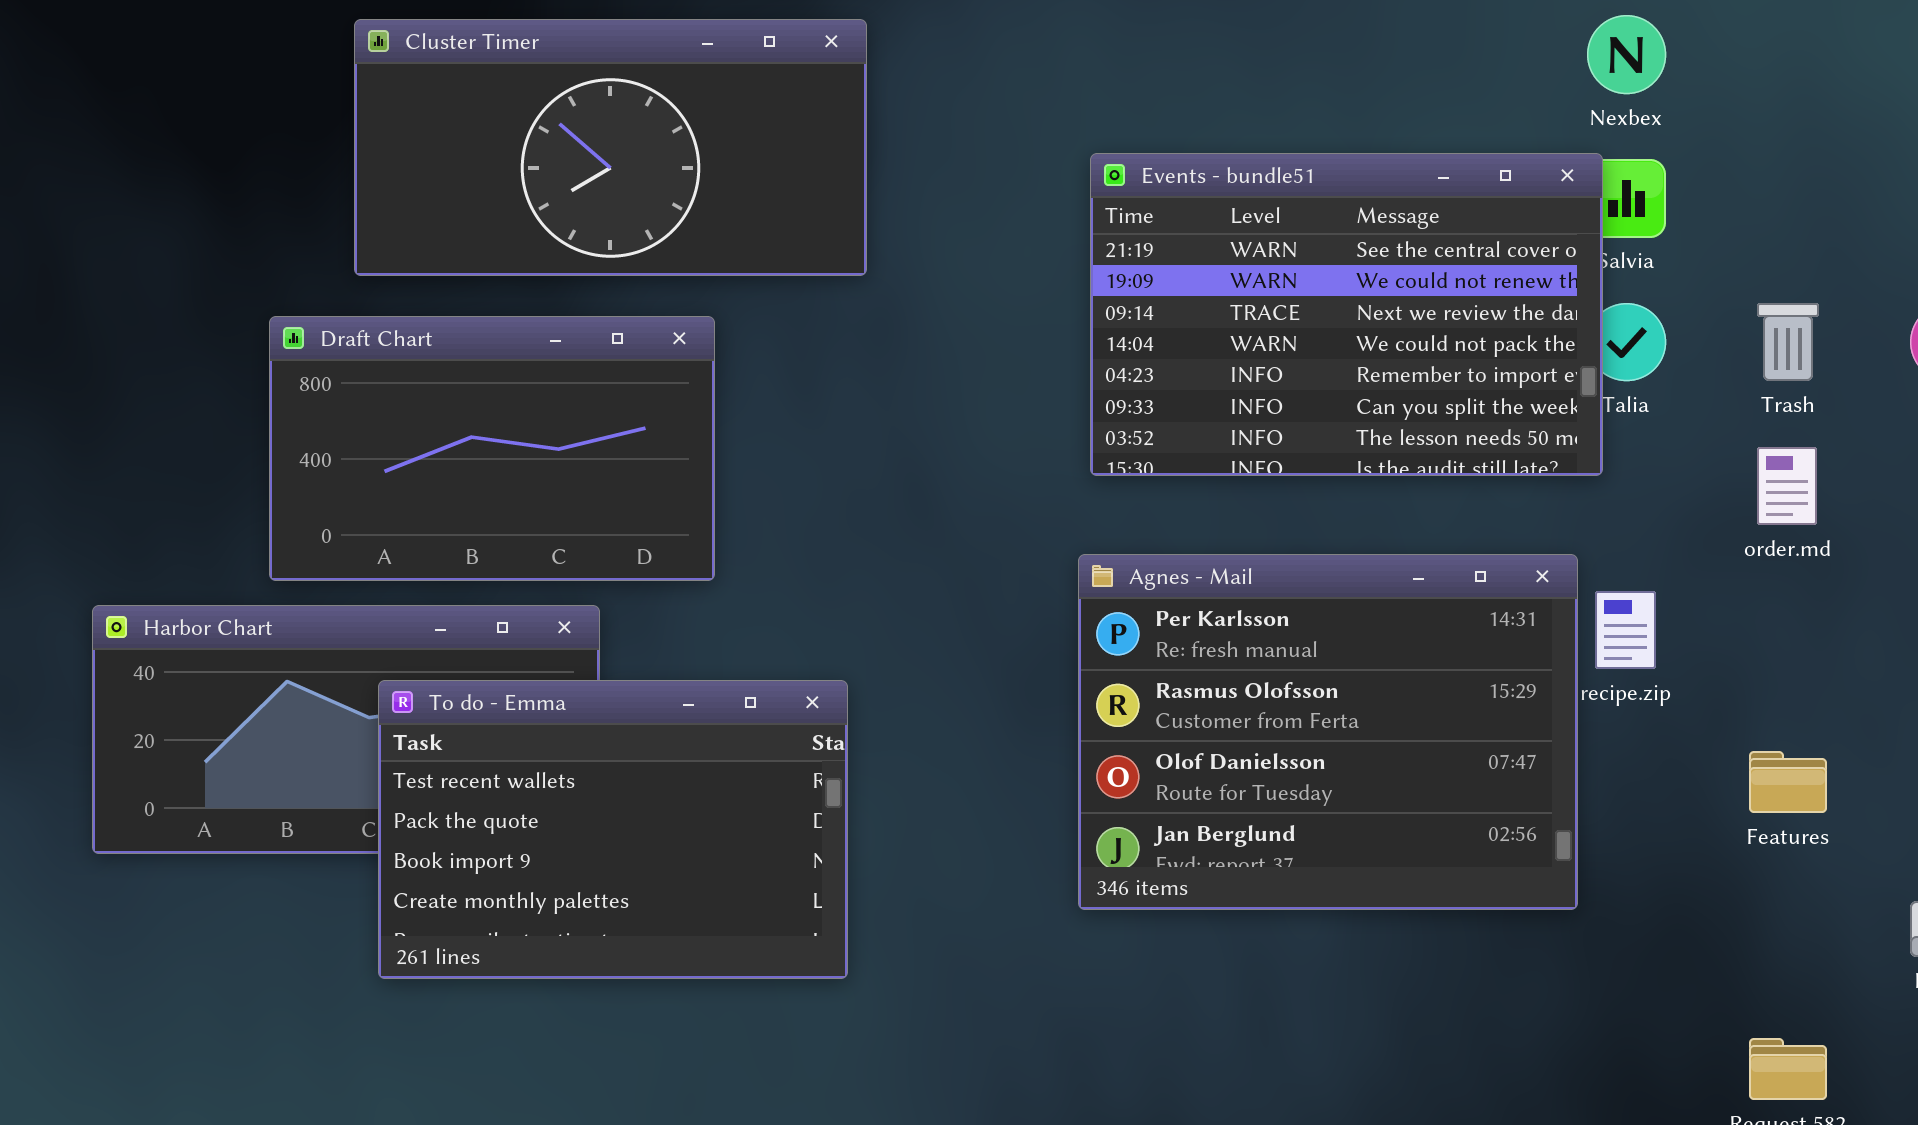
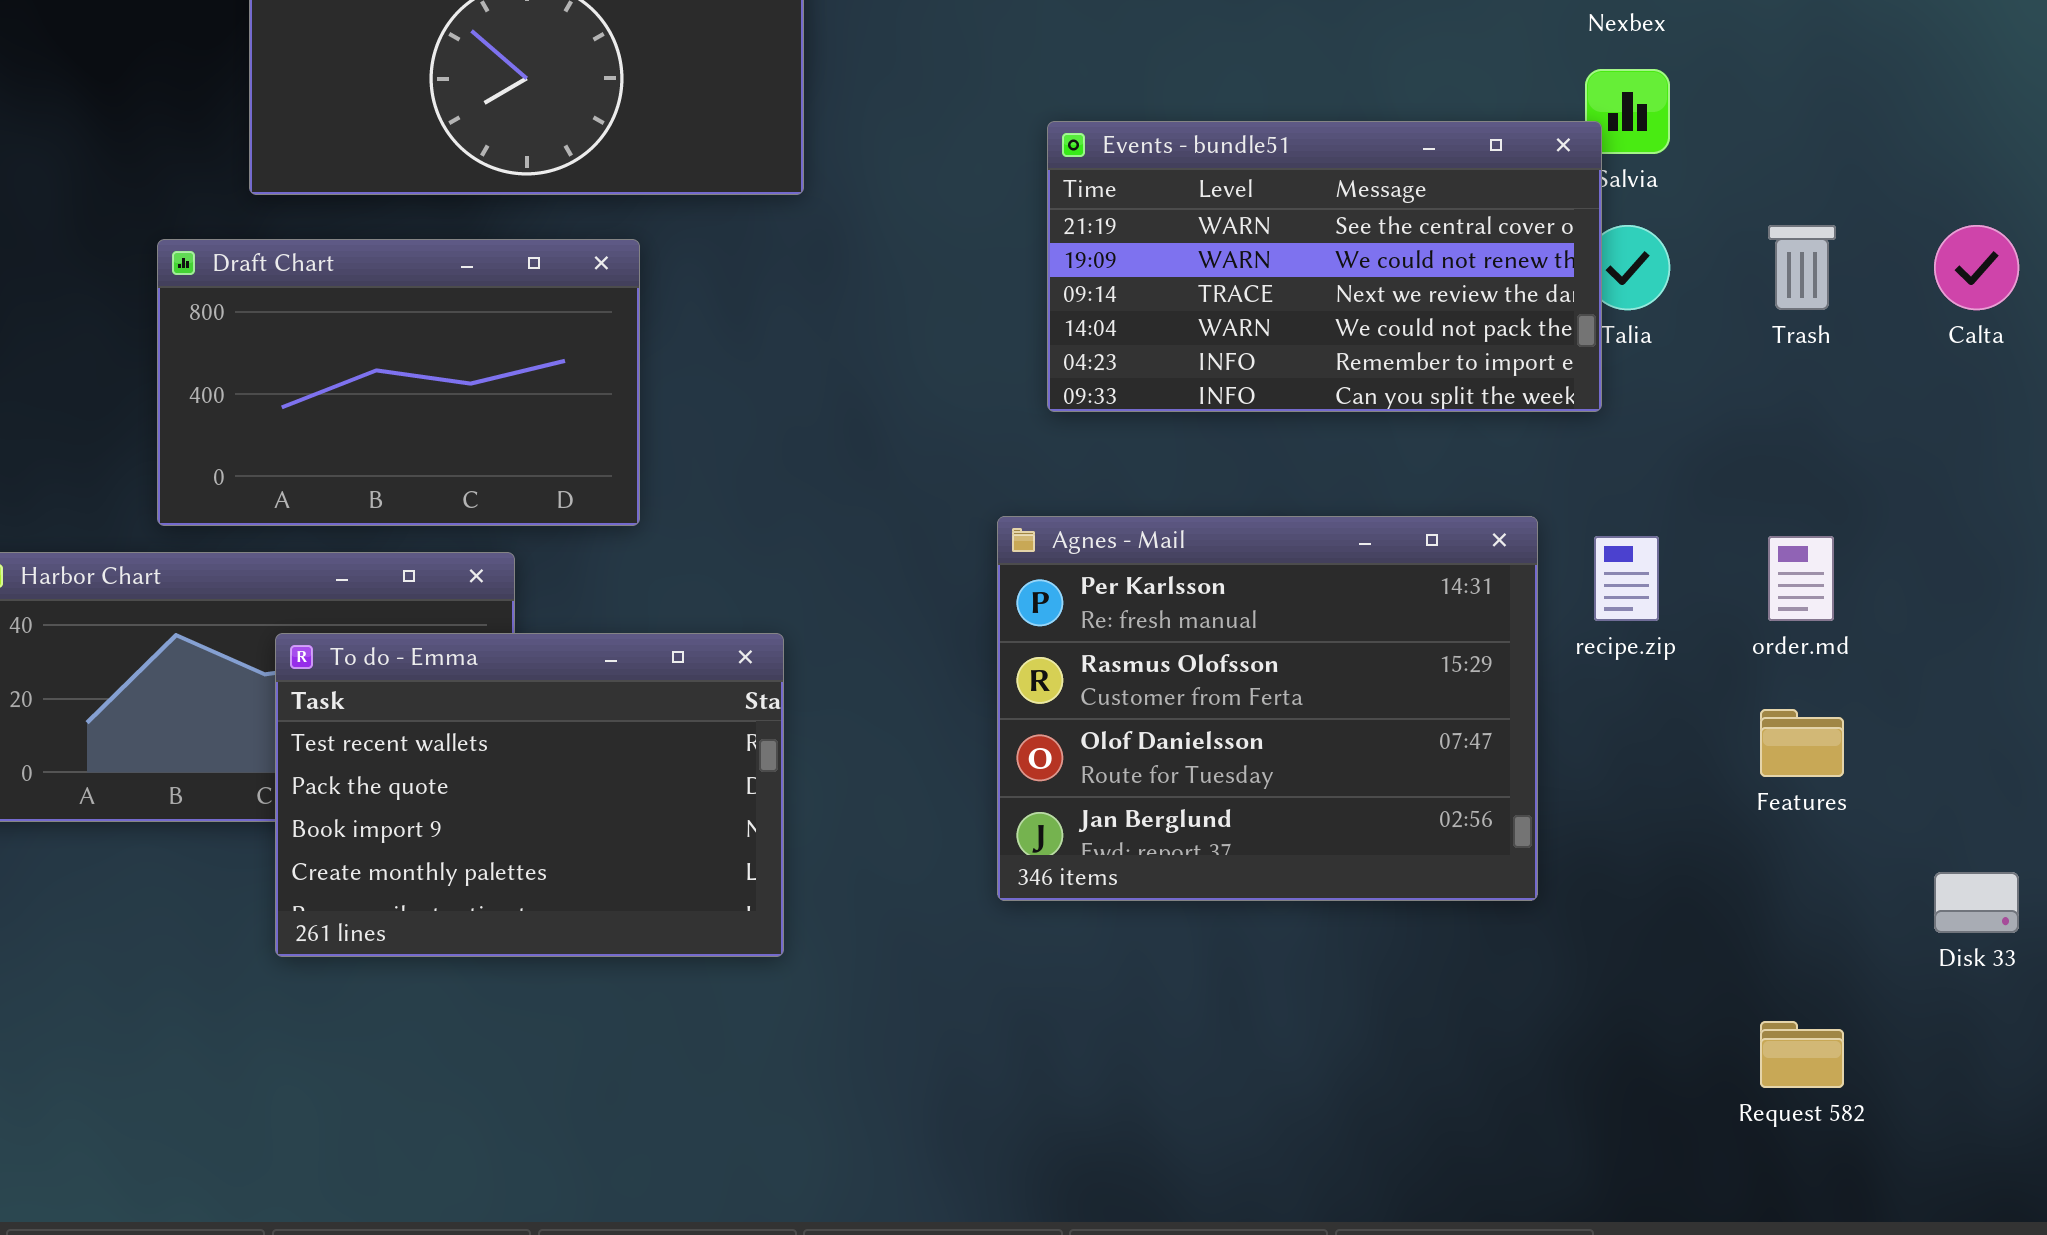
Events - bundle51: [1090,153,1603,476] -> [1047,121,1602,412], resized
order.md: [1757,447,1817,525] -> [1768,536,1834,621], moved
Agnes - Mail: [1078,554,1578,910] -> [997,516,1538,901], moved

